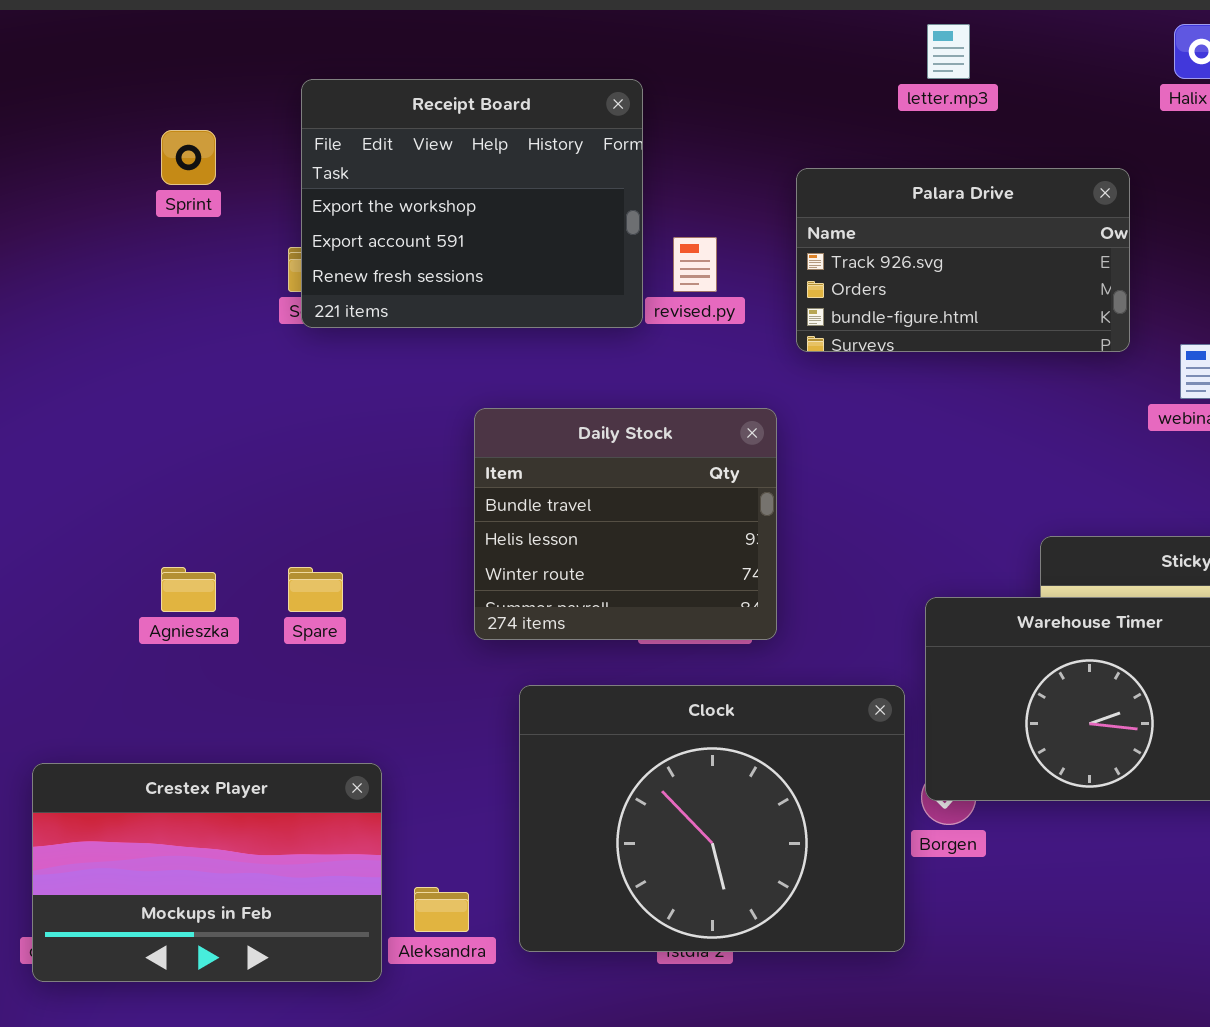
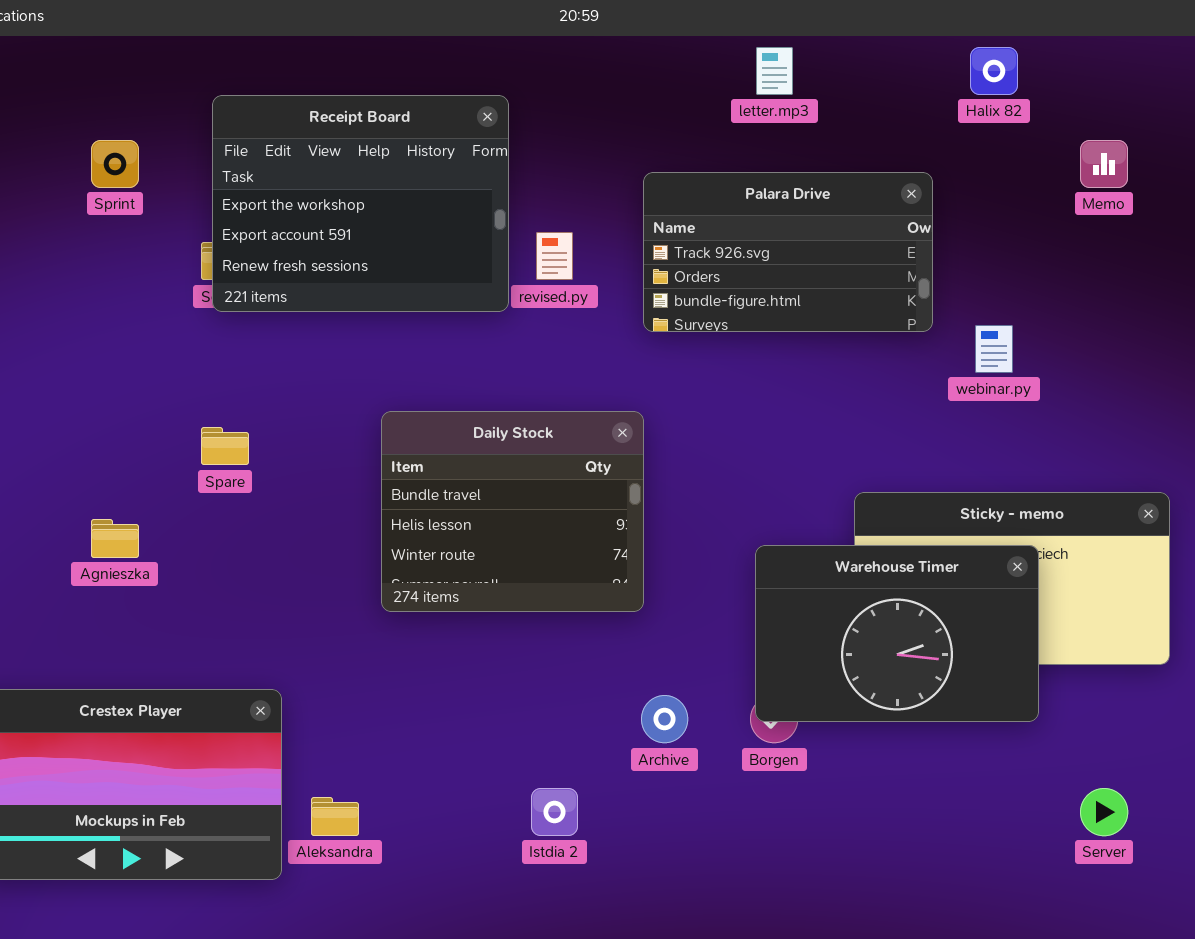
Daily Stock: [474,408,777,640] -> [381,411,644,612], moved
Spare: [288,567,343,612] -> [201,427,249,465], moved
Clock: [519,685,905,952] -> none, closed

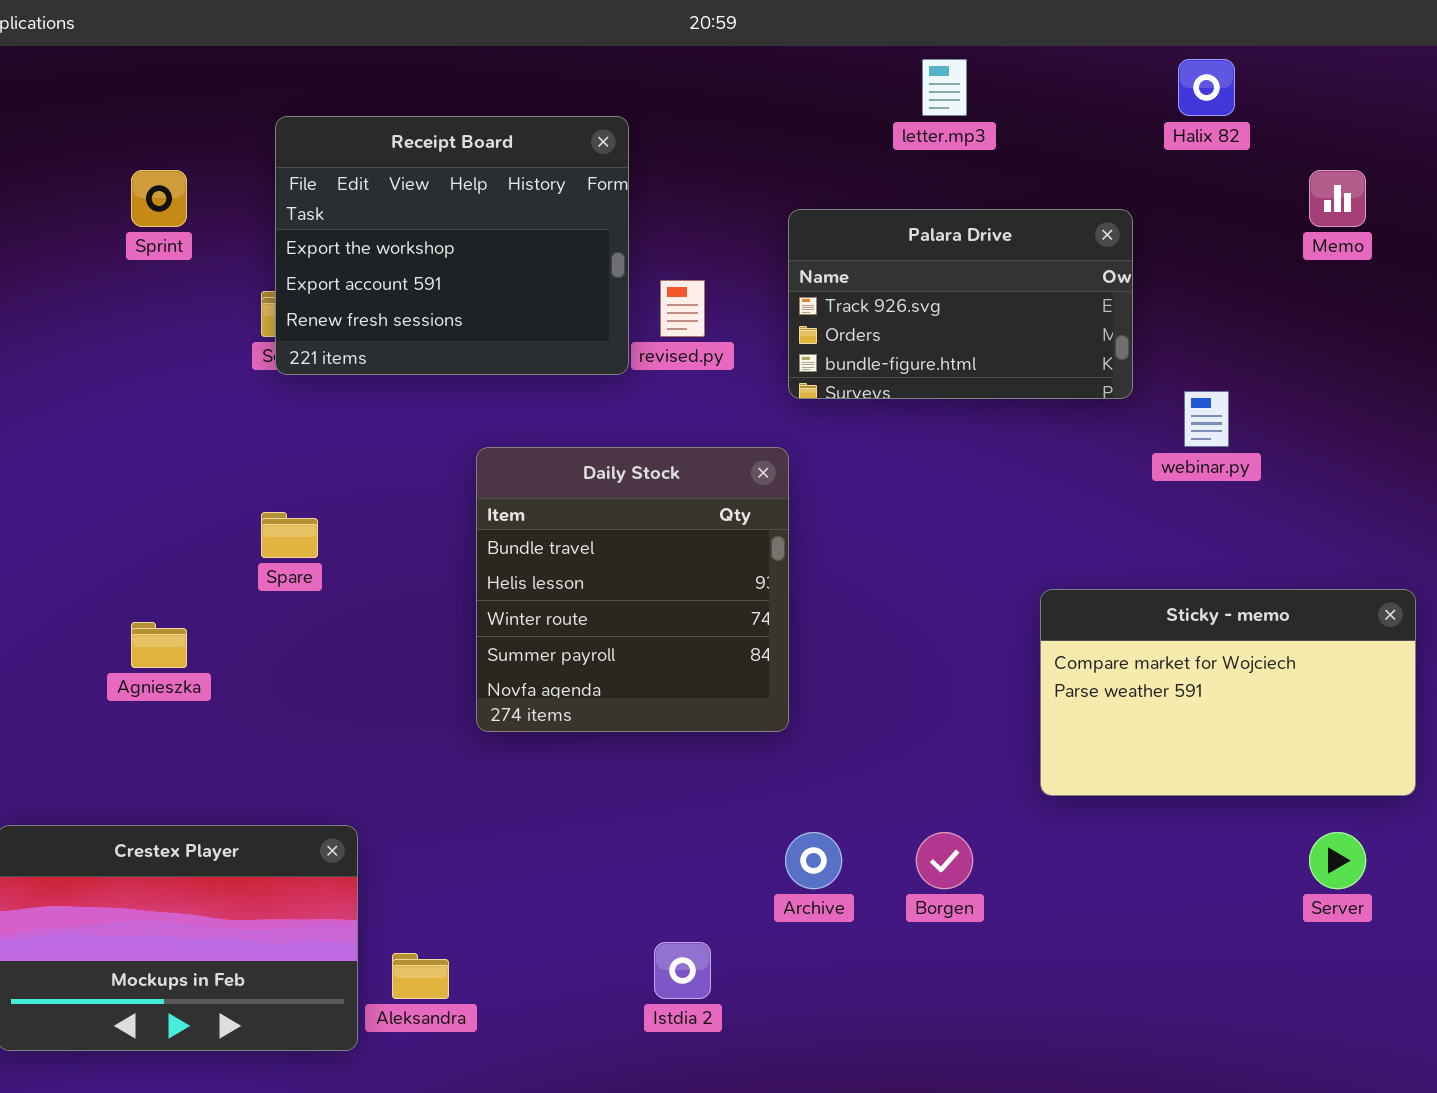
Daily Stock: [381,411,644,612] -> [476,447,789,732], resized
Warehouse Timer: [755,545,1039,722] -> none, closed
Server: [1080,788,1128,836] -> [1309,832,1366,889], moved

